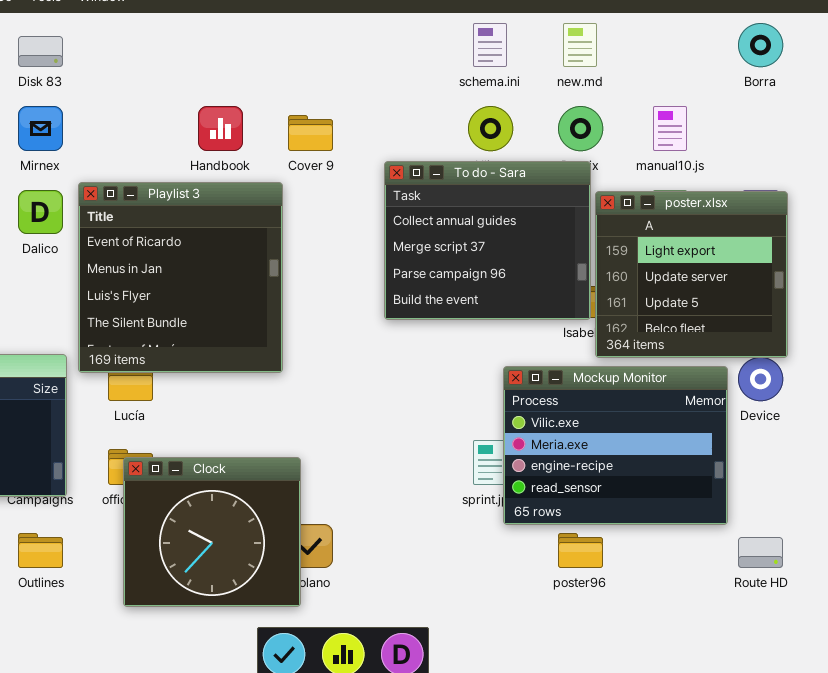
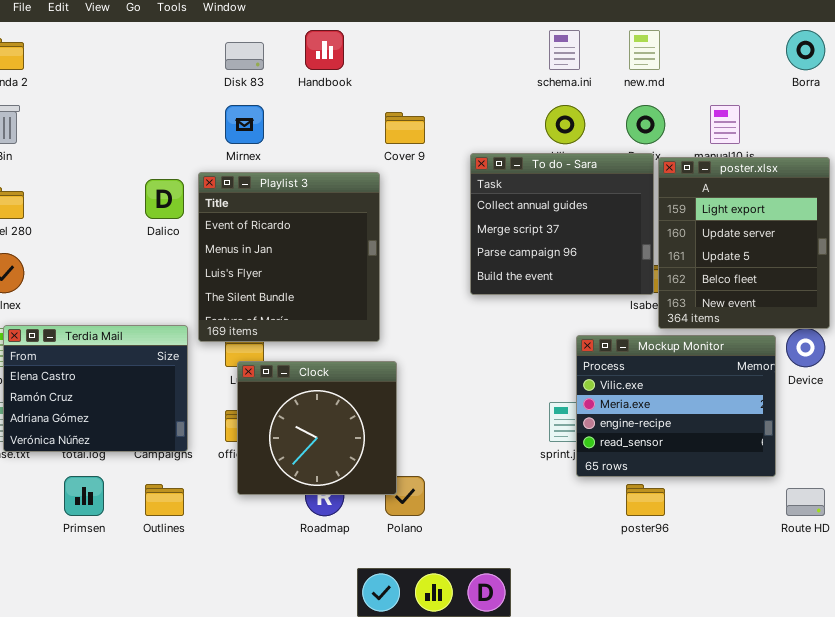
Disk 83: [18,36,63,67] -> [225,42,264,70], moved
Mirnex: [18,106,63,151] -> [225,105,264,144], moved
Handbook: [198,106,243,151] -> [305,30,344,70], moved
poster.xlsx: [595,191,788,358] -> [658,157,830,329], resized
Clock: [123,457,301,607] -> [237,361,397,495], moved

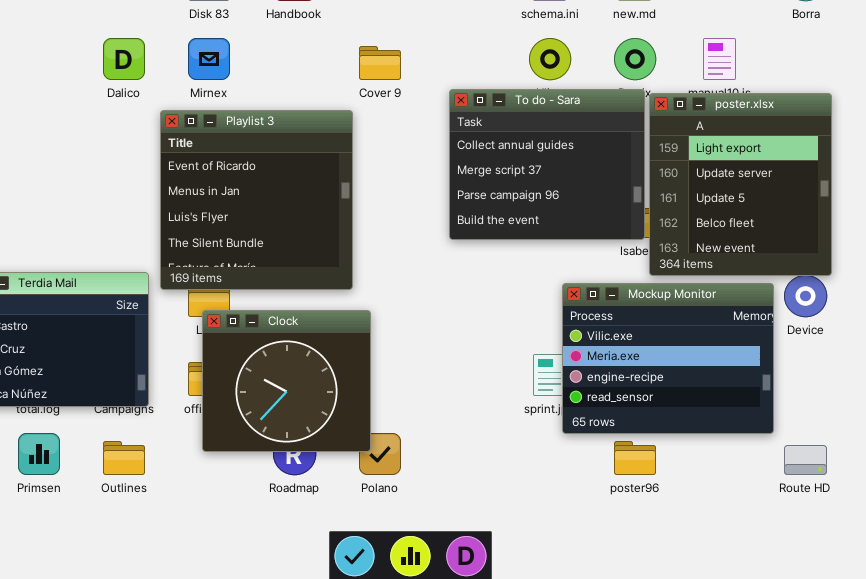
Dalico: [145,179,184,219] -> [103,38,145,80], moved

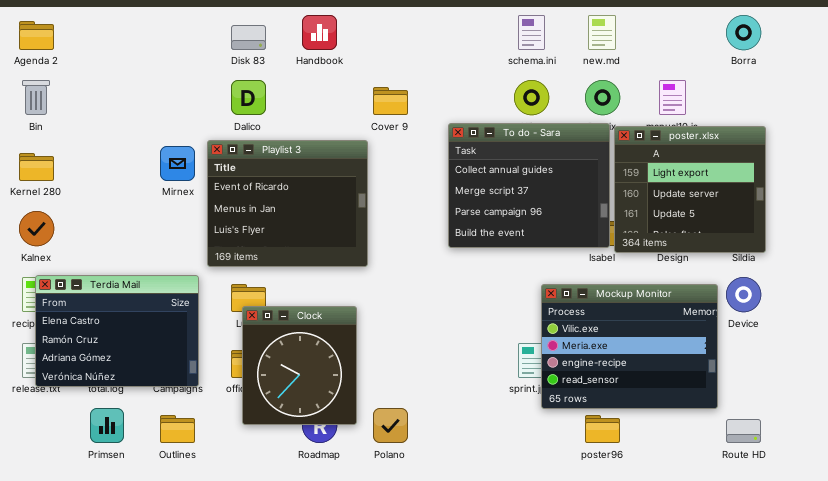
Dalico: [103,38,145,80] -> [231,80,266,115], moved
Mirnex: [188,38,230,80] -> [160,146,195,181], moved
poster.xlsx: [649,93,832,276] -> [614,126,766,253], resized
Playlist 3: [160,110,353,290] -> [207,140,368,267], resized
Clock: [202,310,371,452] -> [242,306,357,425], resized

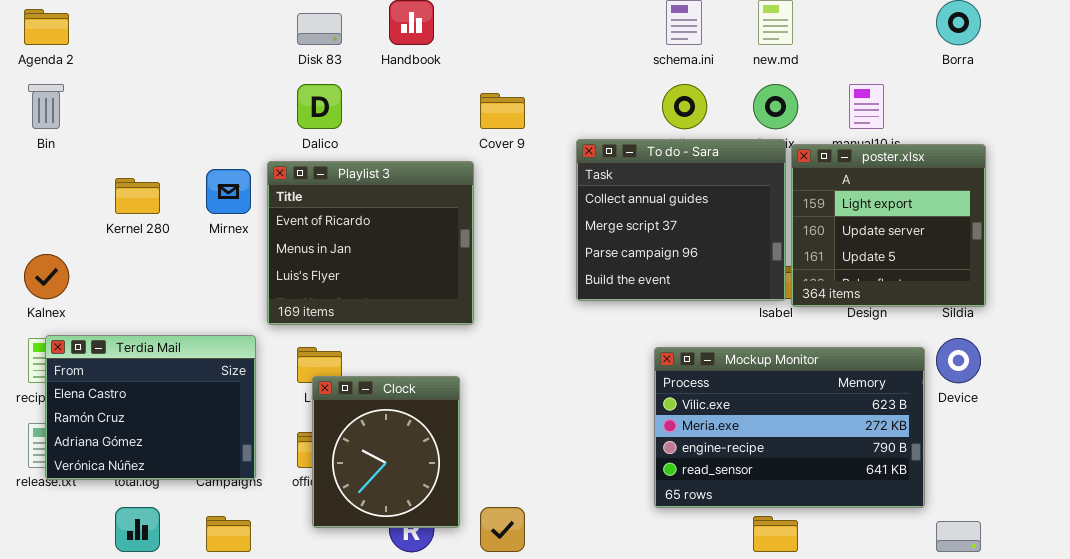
Kernel 280: [19,153,54,181] -> [115,178,160,214], moved
Mockup Monitor: [541,284,718,409] -> [654,347,925,508], resized

